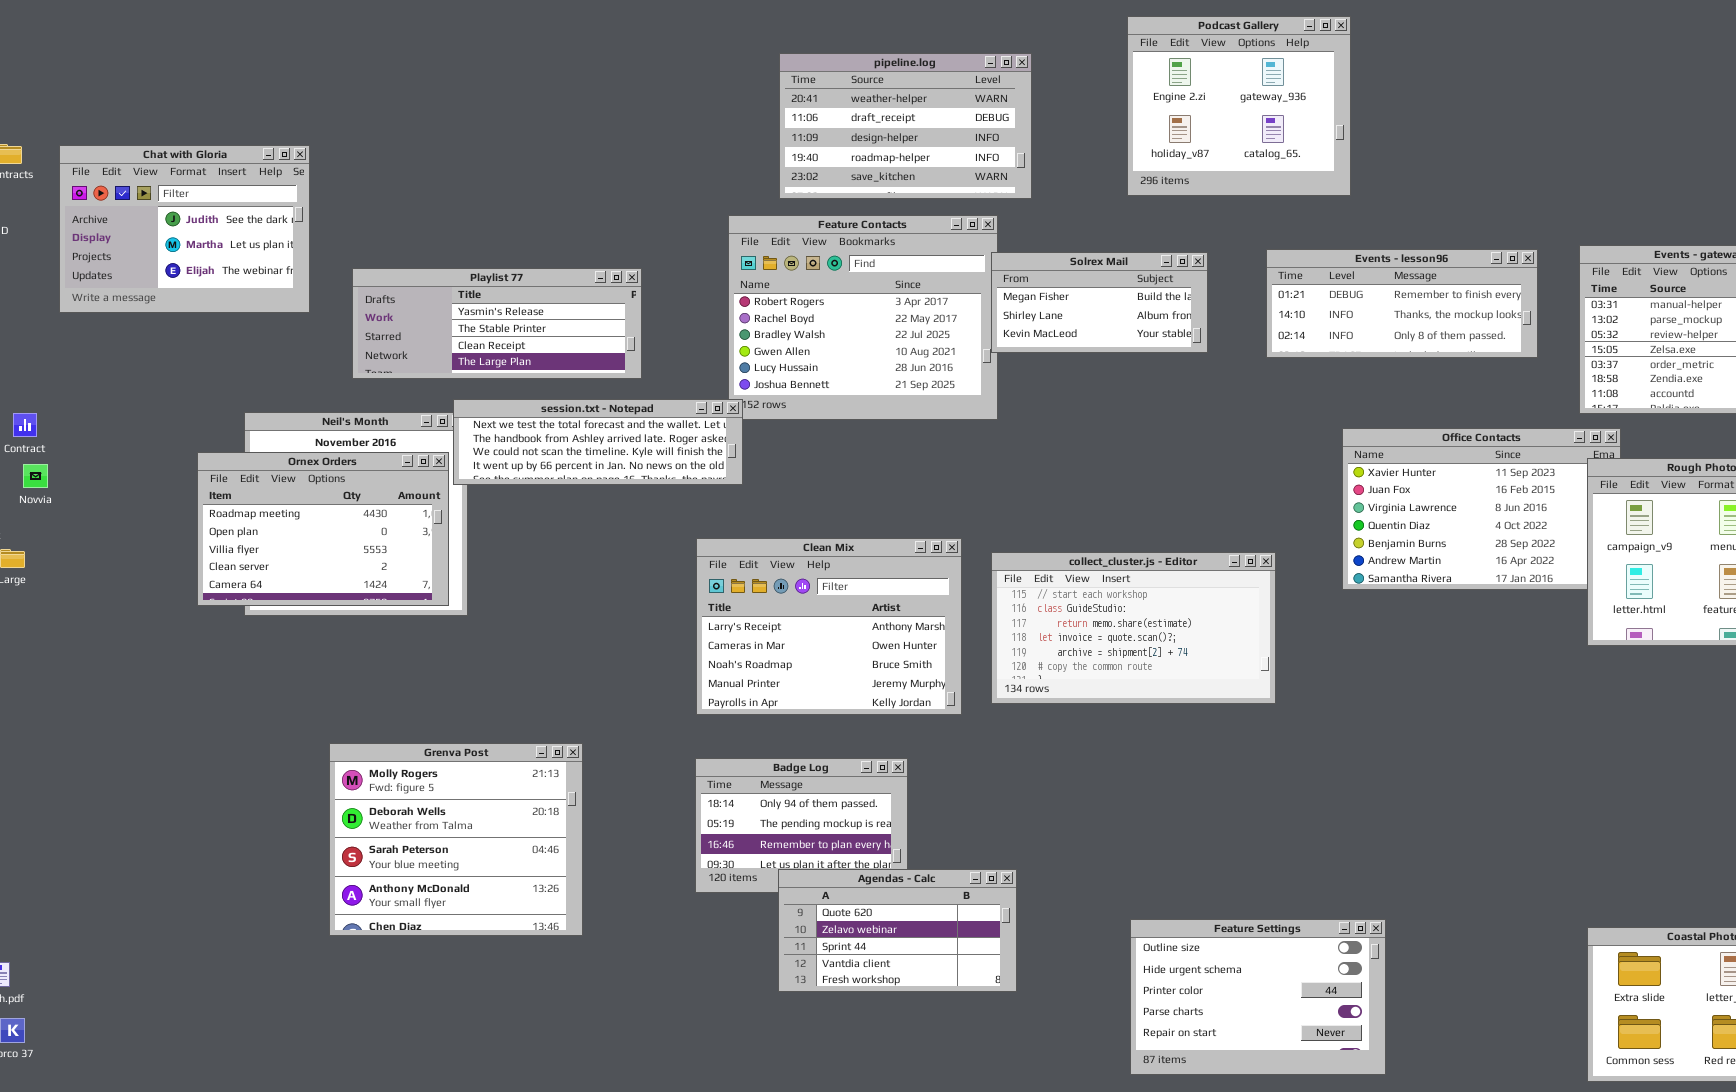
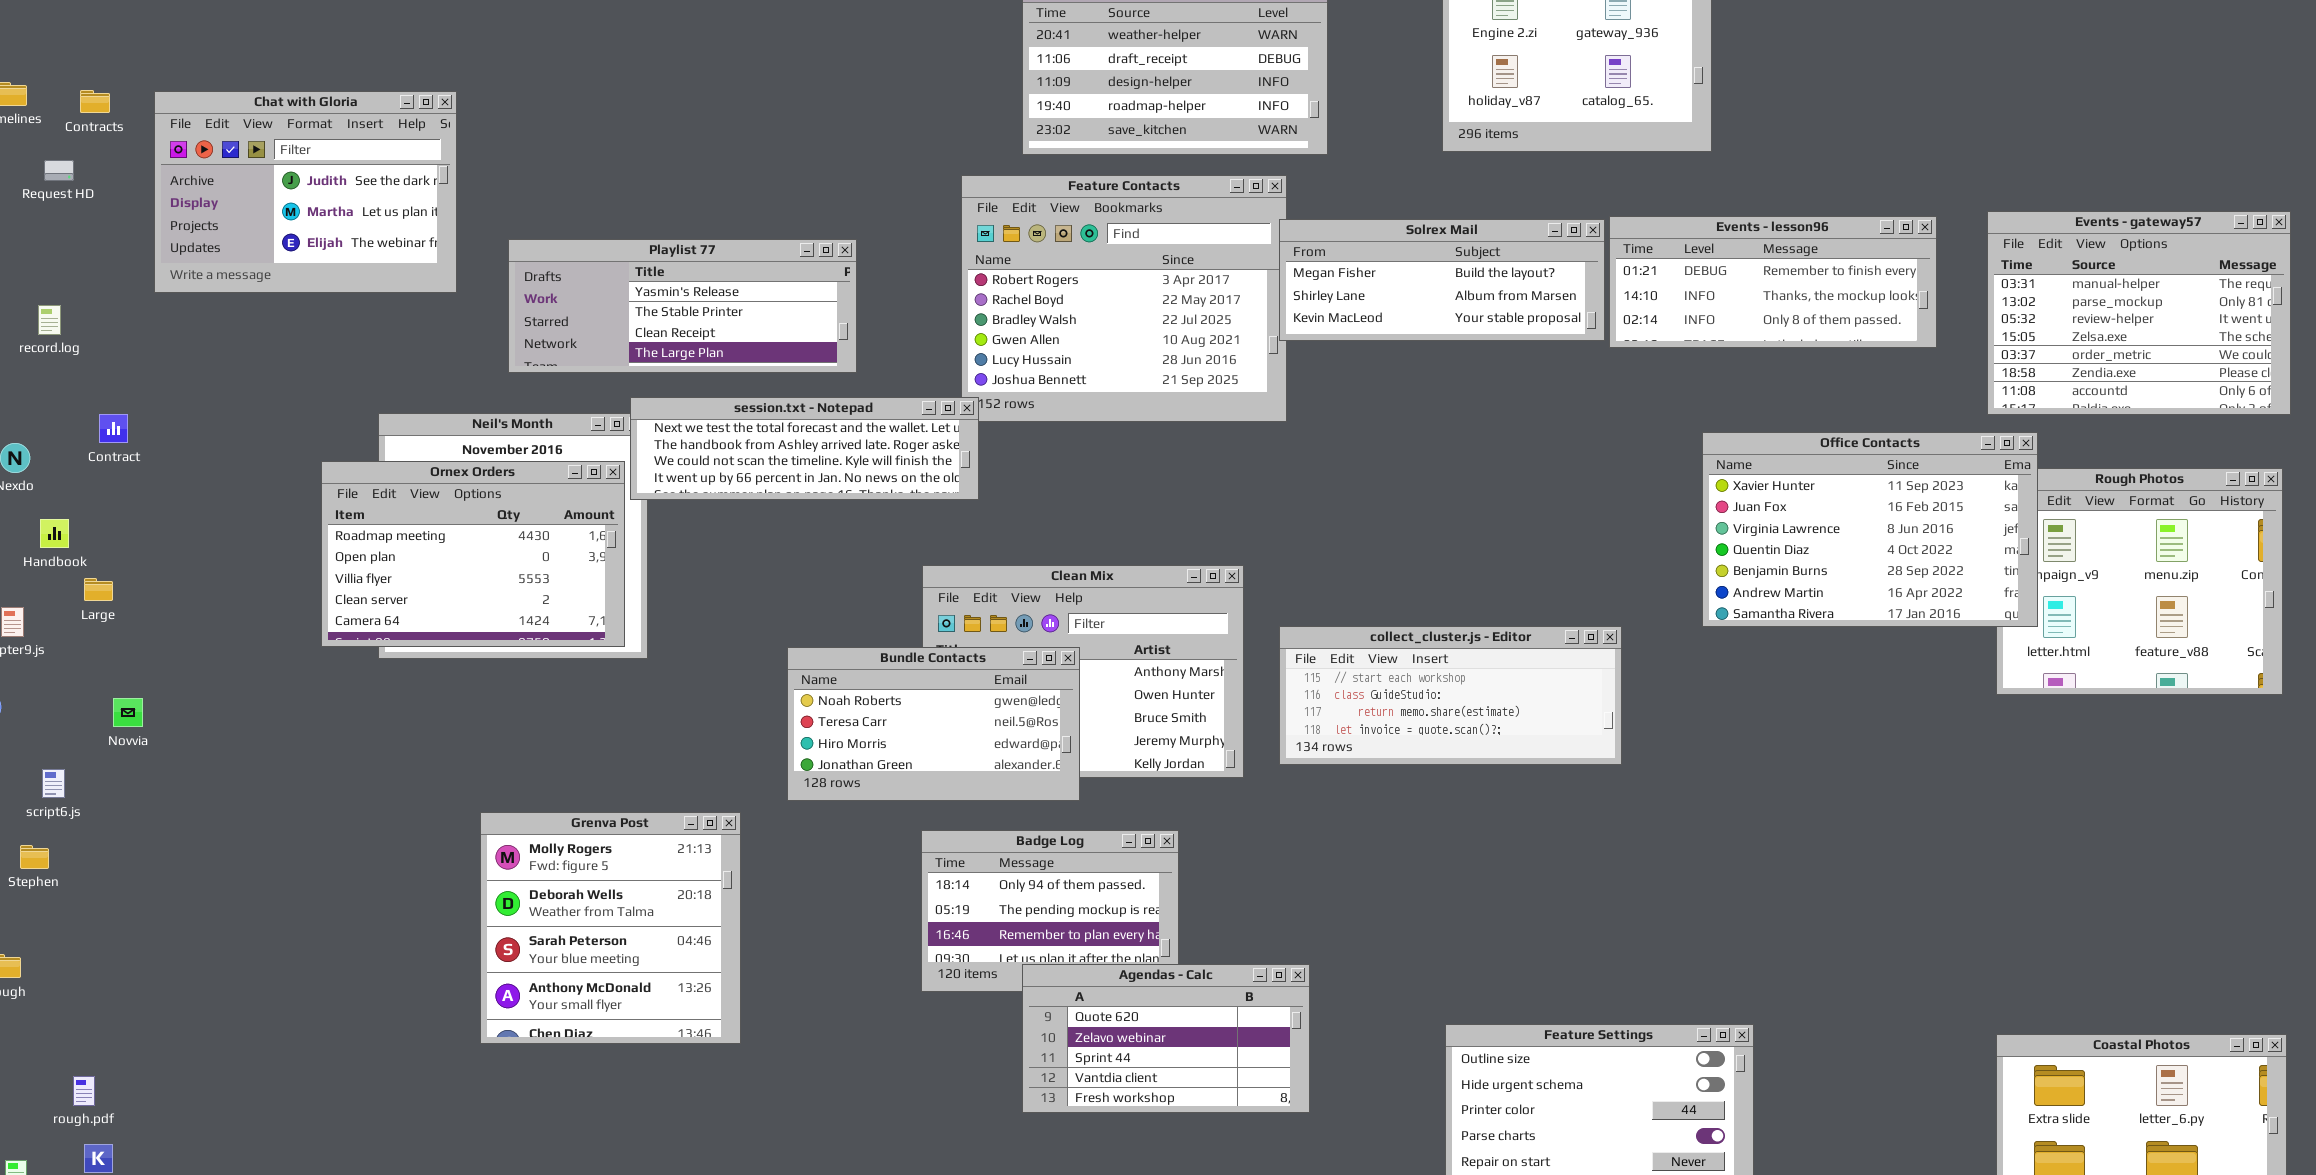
Solrex Mail: [991,252,1208,353] -> [1279,219,1605,341], resized
Office Contacts: [1342,428,1621,590] -> [1702,432,2038,627], raised
Novvia: [23,464,48,488] -> [113,698,143,727], moved
collect_cluster.js - Editor: [991,552,1276,704] -> [1279,626,1622,765], resized
Bundle Contacts: none -> [787,647,1080,801], opened
Grenva Post: [329,743,583,936] -> [480,812,741,1044], resized

